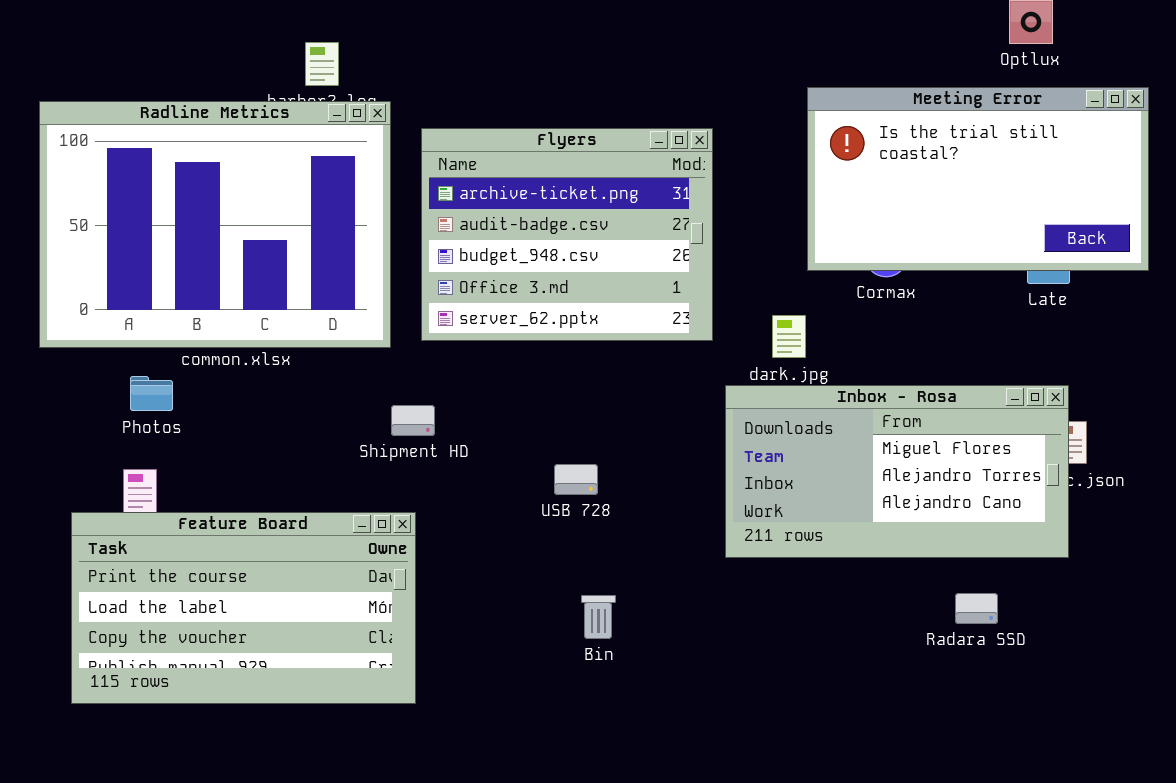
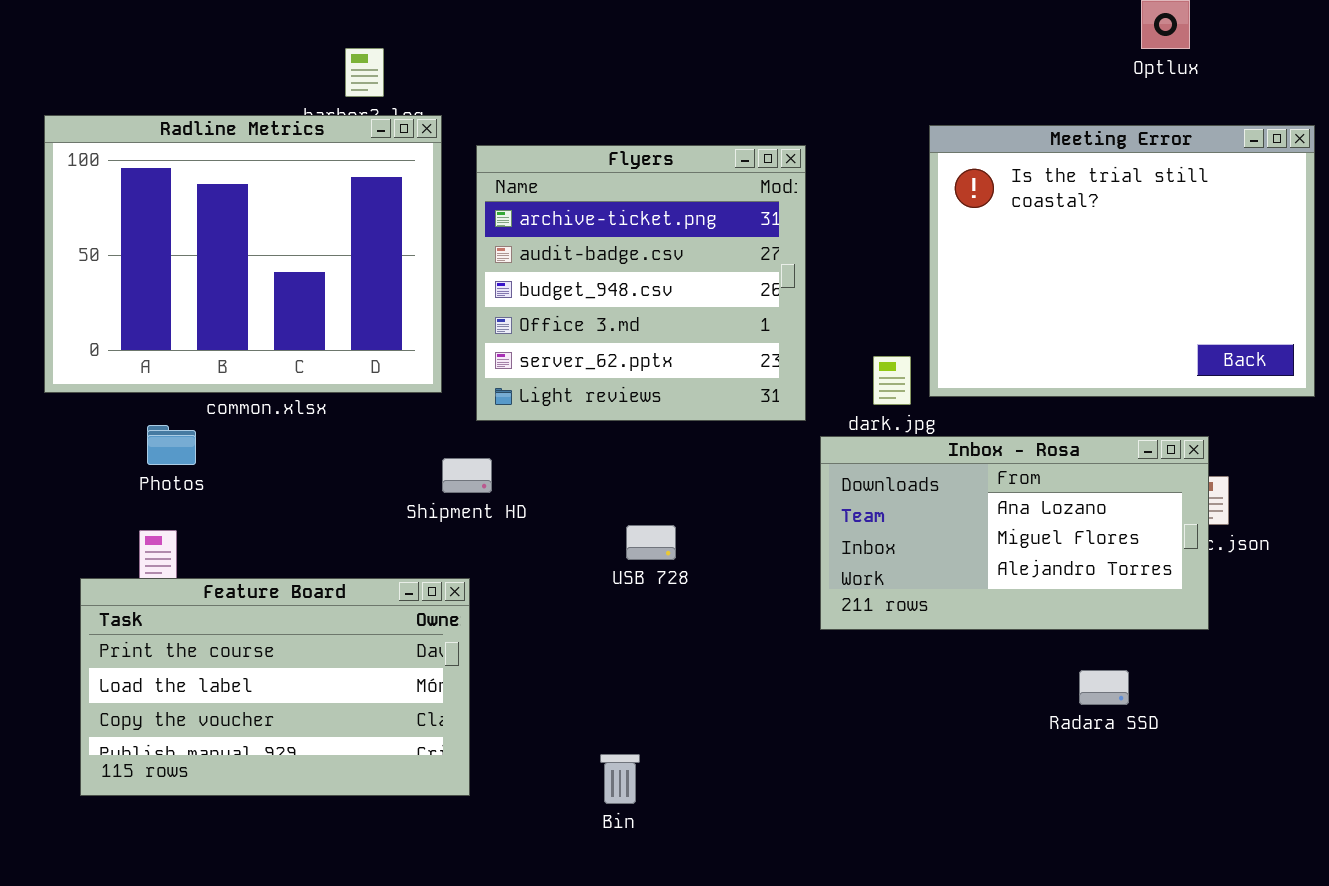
Meeting Error: [807,87,1149,271] -> [929,125,1315,397], moved, resized
Flyers: [421,128,713,341] -> [476,145,806,421], resized
Inbox - Rosa: [725,385,1069,558] -> [820,436,1209,630], scrolled up 1 row
Bin: [581,595,616,639] -> [600,754,640,804], moved

